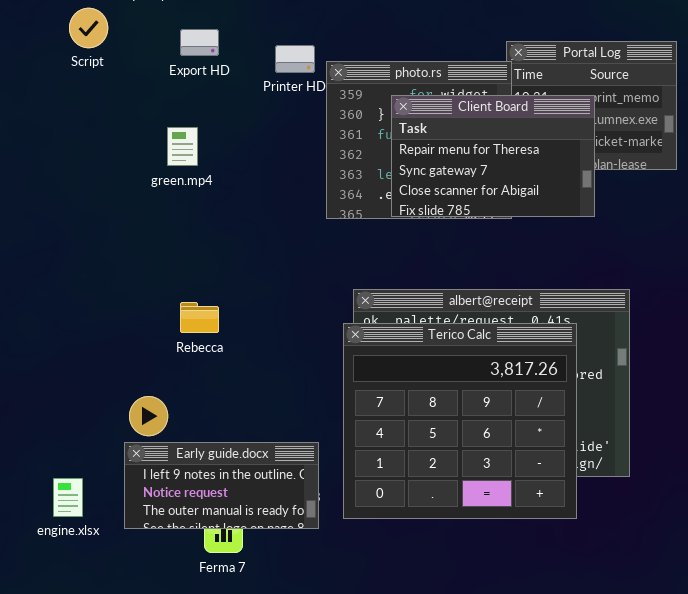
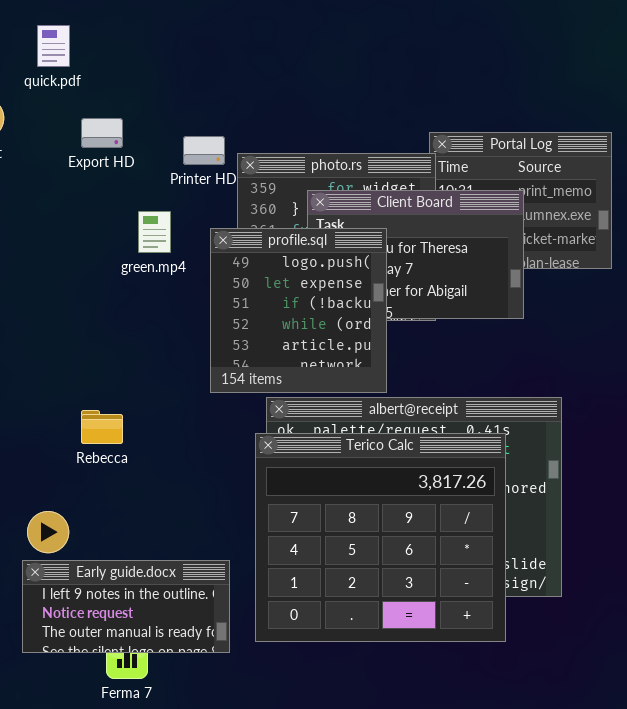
green.mp4: [167,127,198,166] -> [138,211,171,253], moved
profile.sql: none -> [210,228,387,393], opened

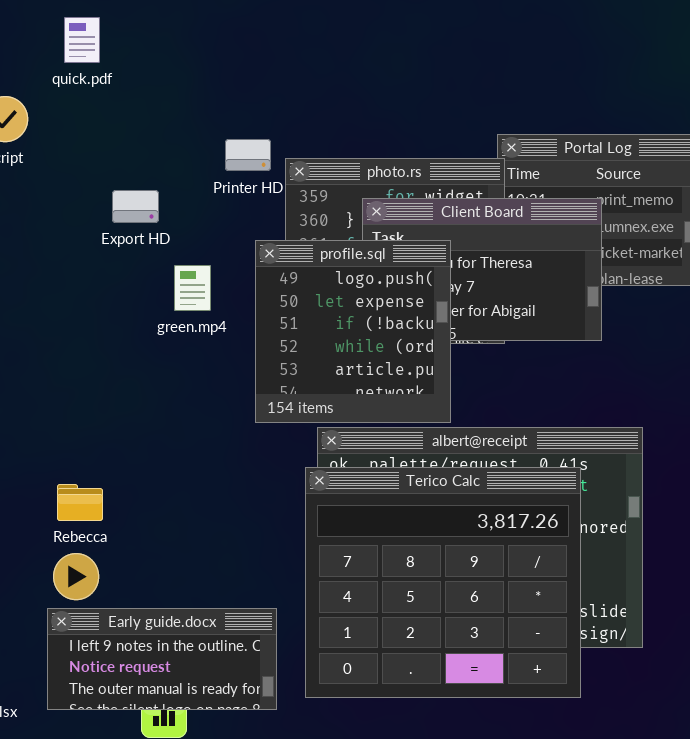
Export HD: [81,118,123,148] -> [112,190,159,223], moved
green.mp4: [138,211,171,253] -> [174,265,211,311], moved
Rebecca: [81,410,123,444] -> [57,484,103,521], moved

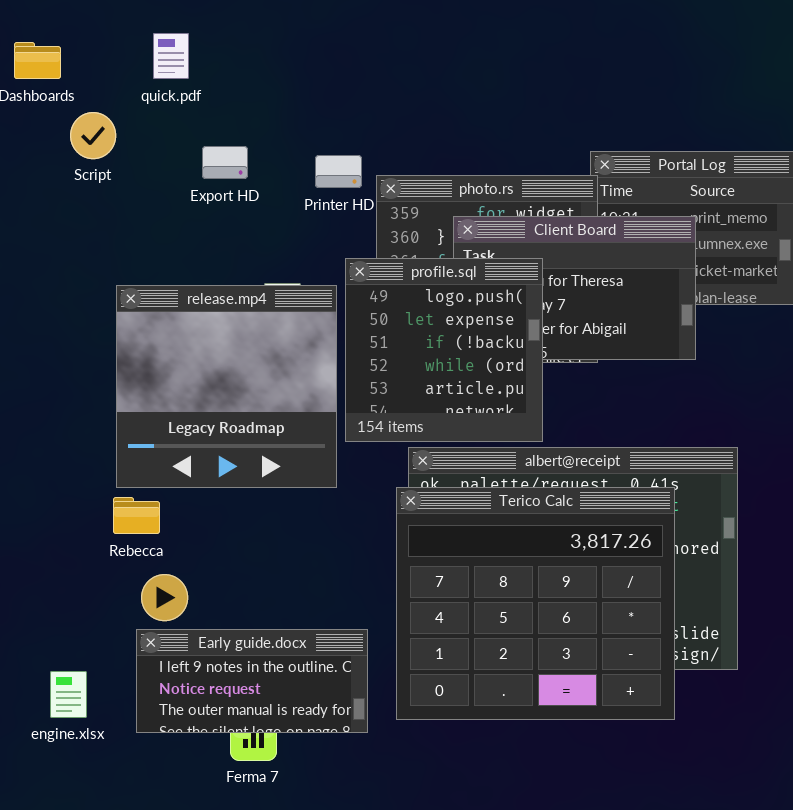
Export HD: [112,190,159,223] -> [202,146,248,179], moved
release.mp4: none -> [116,285,337,488], opened
Rebecca: [57,484,103,521] -> [113,497,160,534], moved

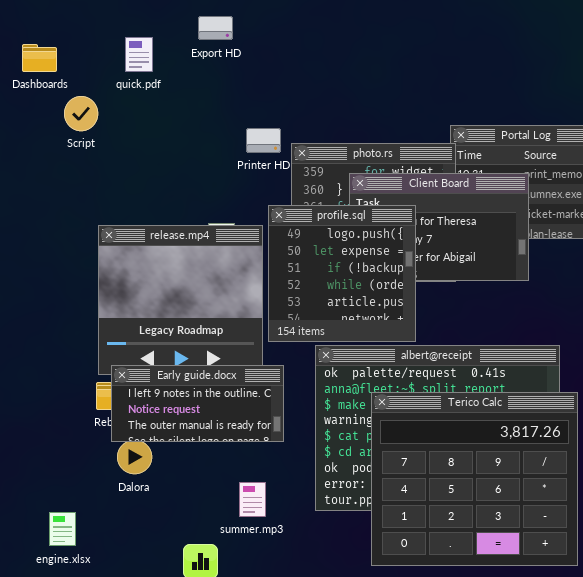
Export HD: [202,146,248,179] -> [198,16,233,40], moved
Terico Calc: [396,487,675,720] -> [371,392,578,566], moved
Early guide.docx: [136,629,368,733] -> [111,365,284,442], moved

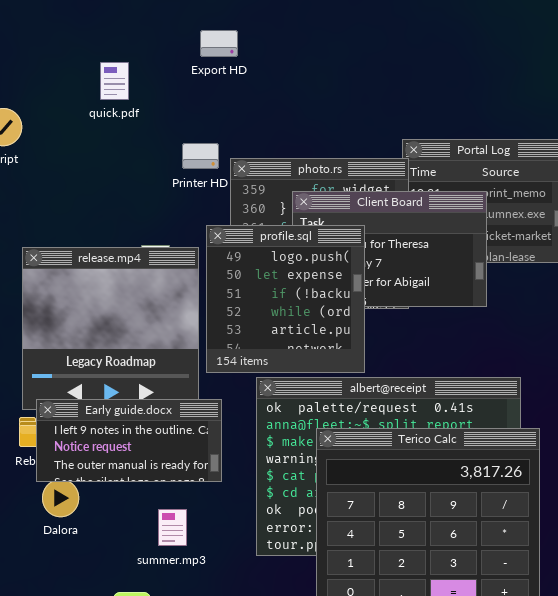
Export HD: [198,16,233,40] -> [200,30,238,57], moved
quick.pdf: [125,37,153,72] -> [100,62,129,100], moved
summer.mp3: [239,482,266,517] -> [158,509,187,546], moved

